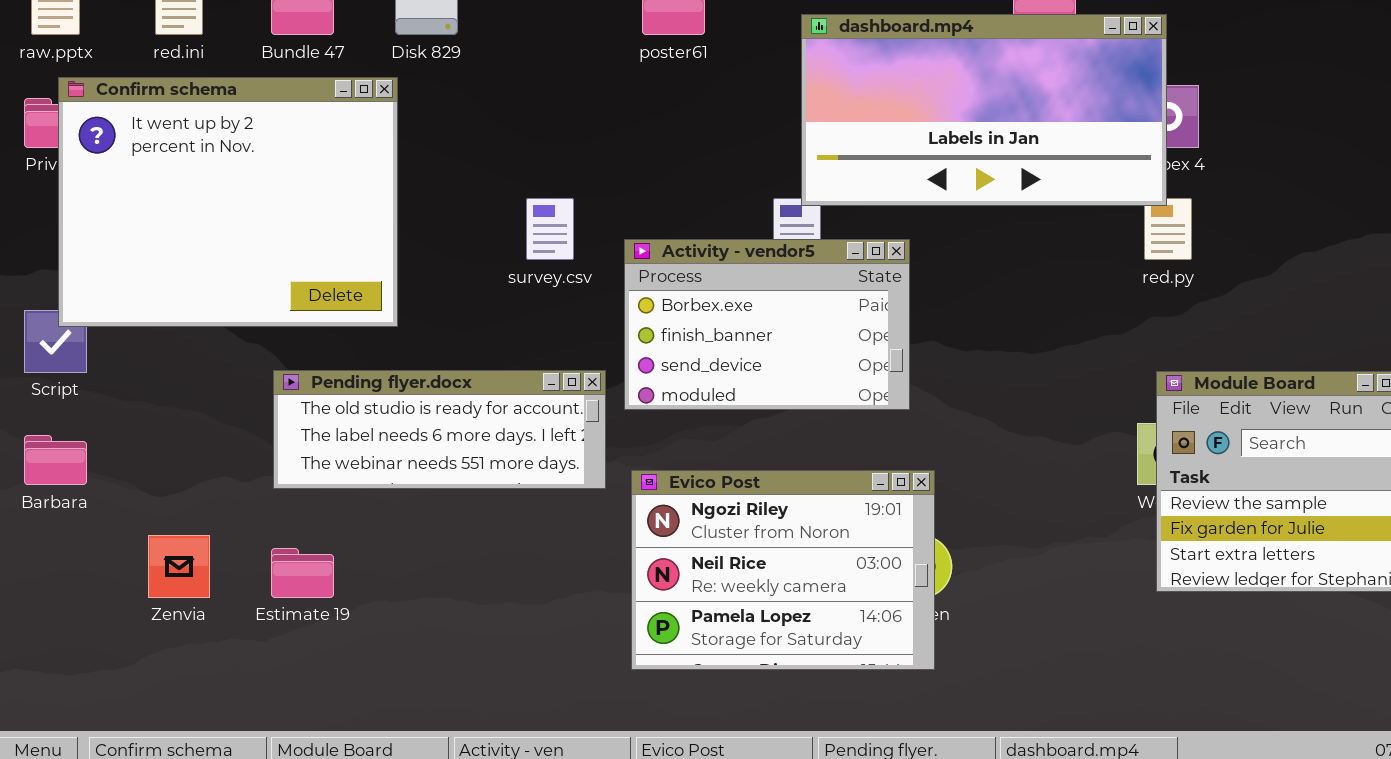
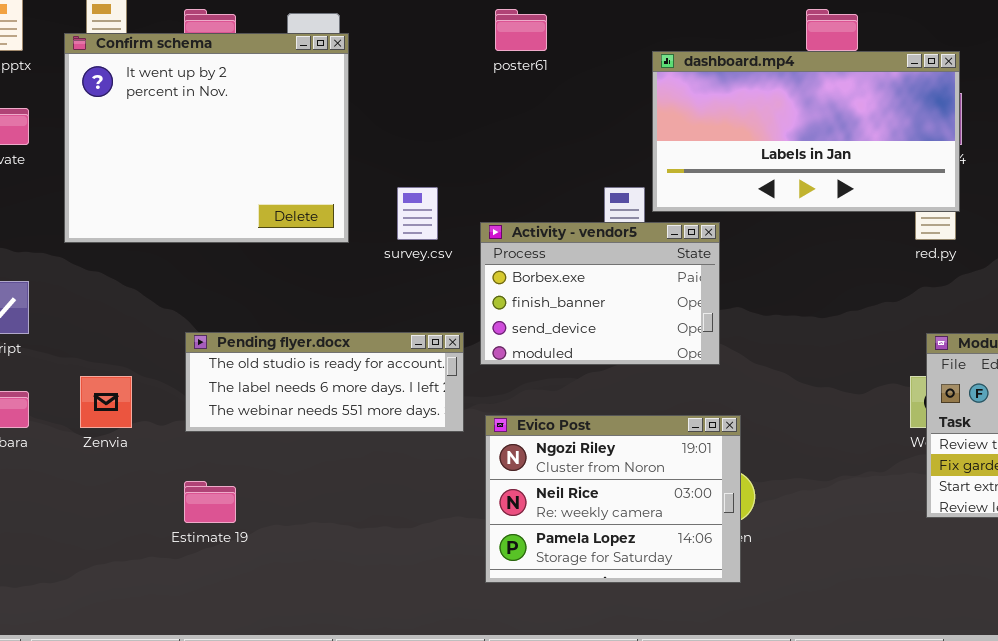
dashboard.mp4: [801,14,1167,206] -> [652,51,960,212], moved
Confirm schema: [58,77,398,327] -> [64,33,349,243], moved
Zenvia: [148,535,210,598] -> [80,376,132,428], moved

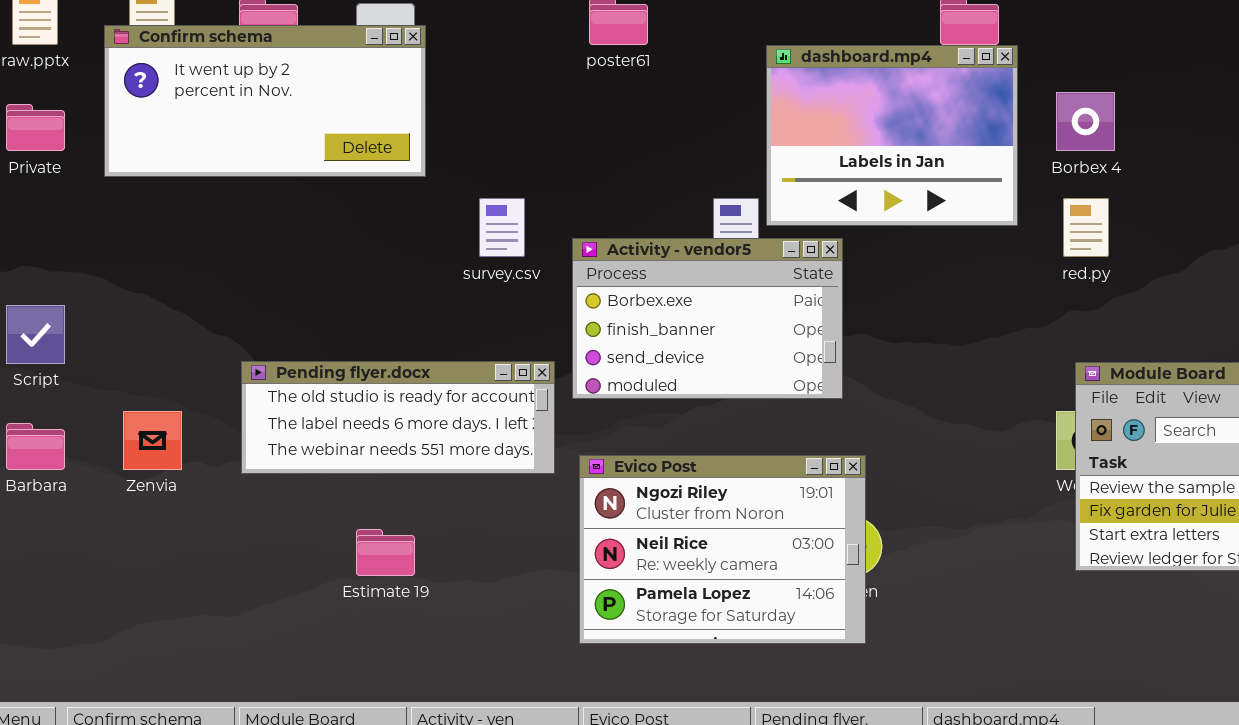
Confirm schema: [64,33,349,243] -> [104,25,426,177], resized
dashboard.mp4: [652,51,960,212] -> [766,45,1018,226], resized
Estimate 19: [184,481,236,523] -> [356,529,415,576], moved

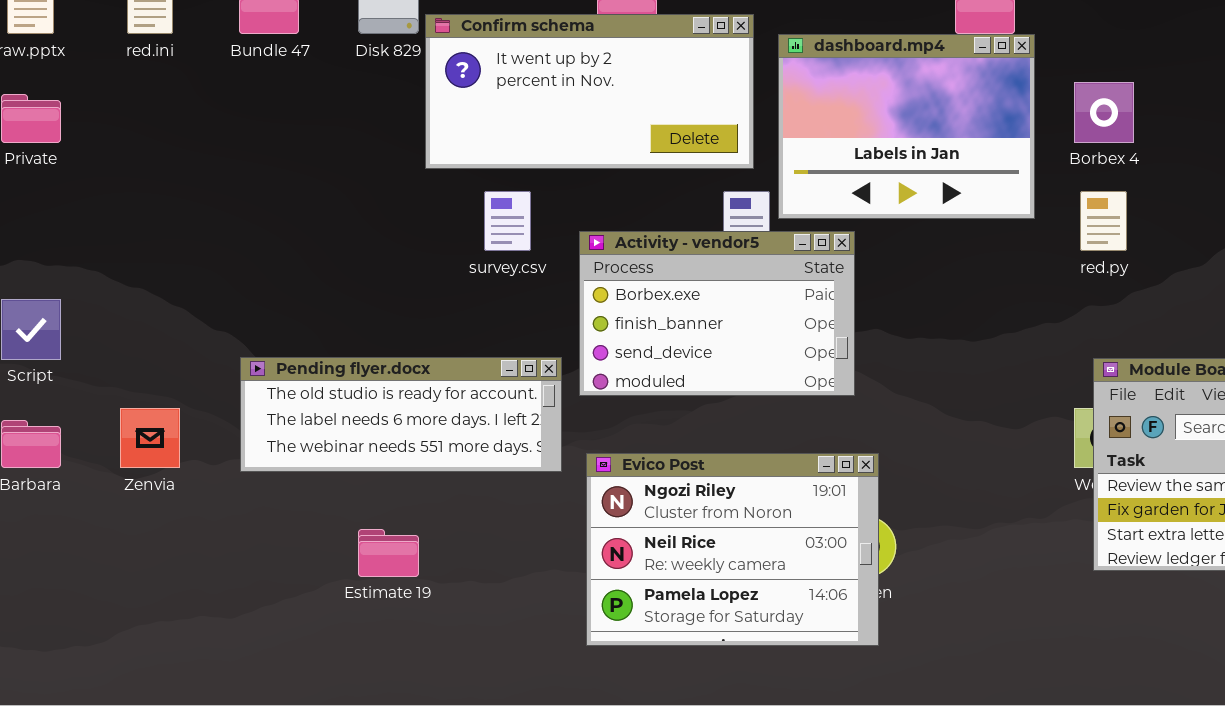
Confirm schema: [104,25,426,177] -> [425,14,754,169], moved

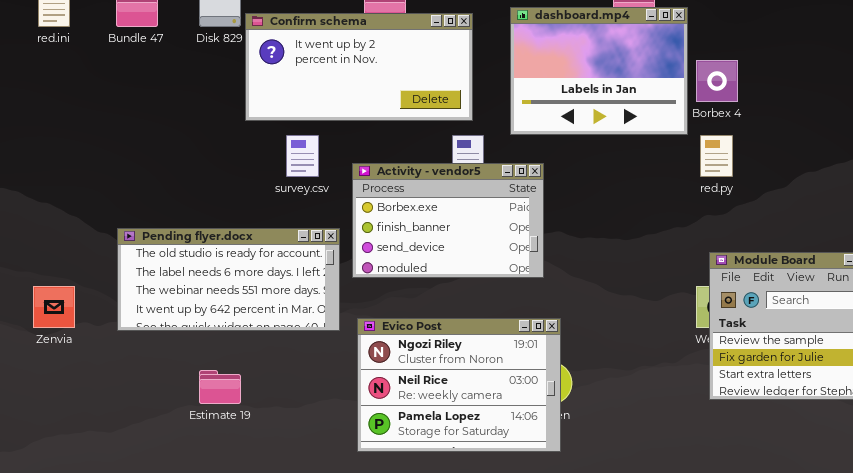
dashboard.mp4: [778,34,1035,219] -> [510,7,688,135], moved
Pending flyer.docx: [240,357,562,472] -> [117,228,340,331], resized

